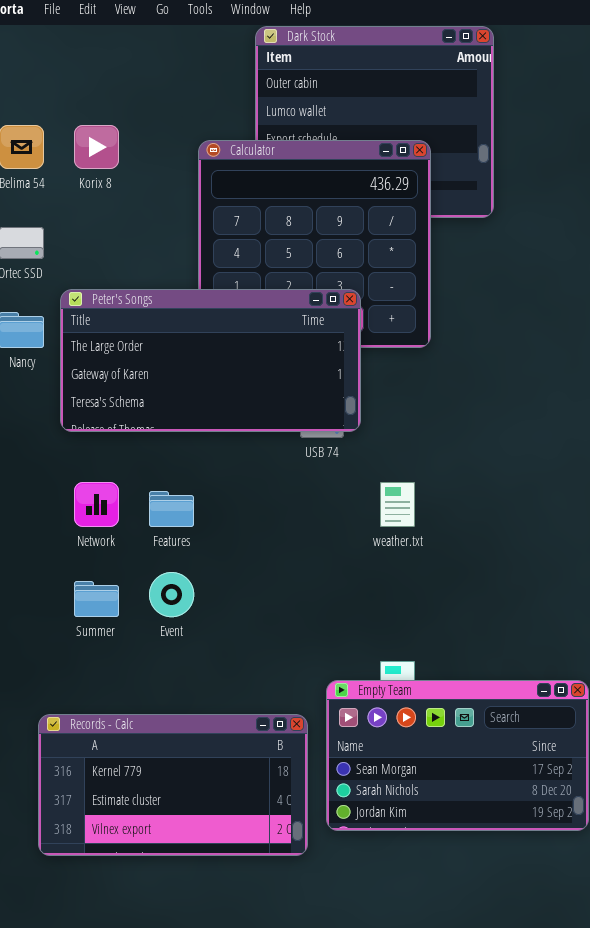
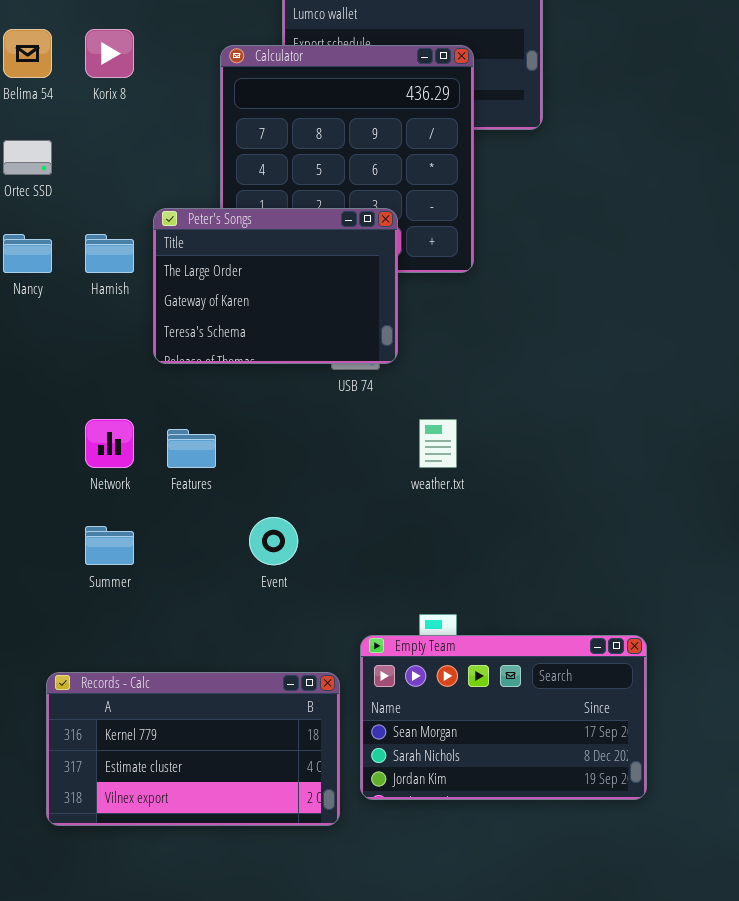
Peter's Songs: [60,289,361,432] -> [153,208,398,364], resized
Event: [149,572,194,617] -> [249,517,298,565], moved

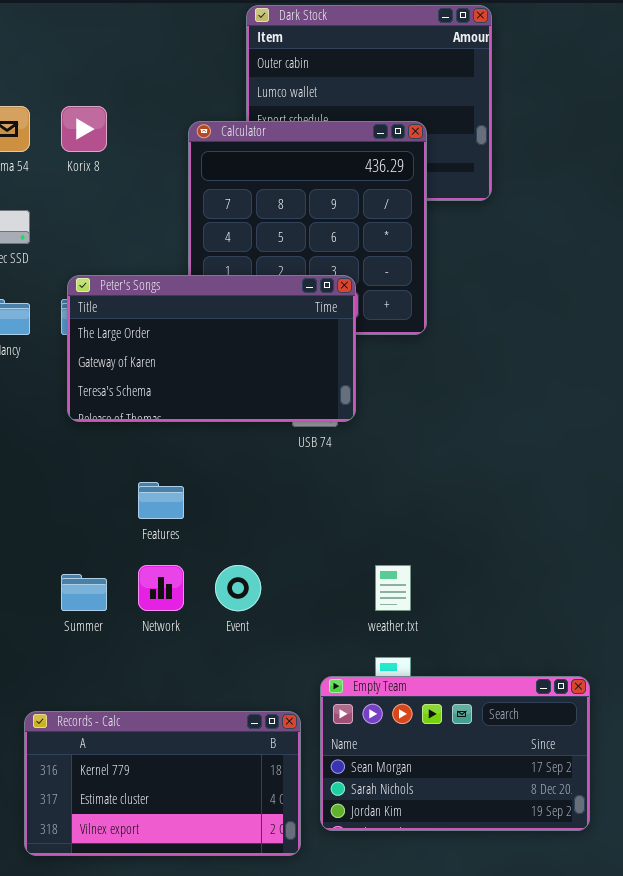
Peter's Songs: [153,208,398,364] -> [67,275,356,422], resized
Network: [85,419,134,468] -> [138,565,184,611], moved
weather.txt: [419,419,457,468] -> [375,565,411,611], moved

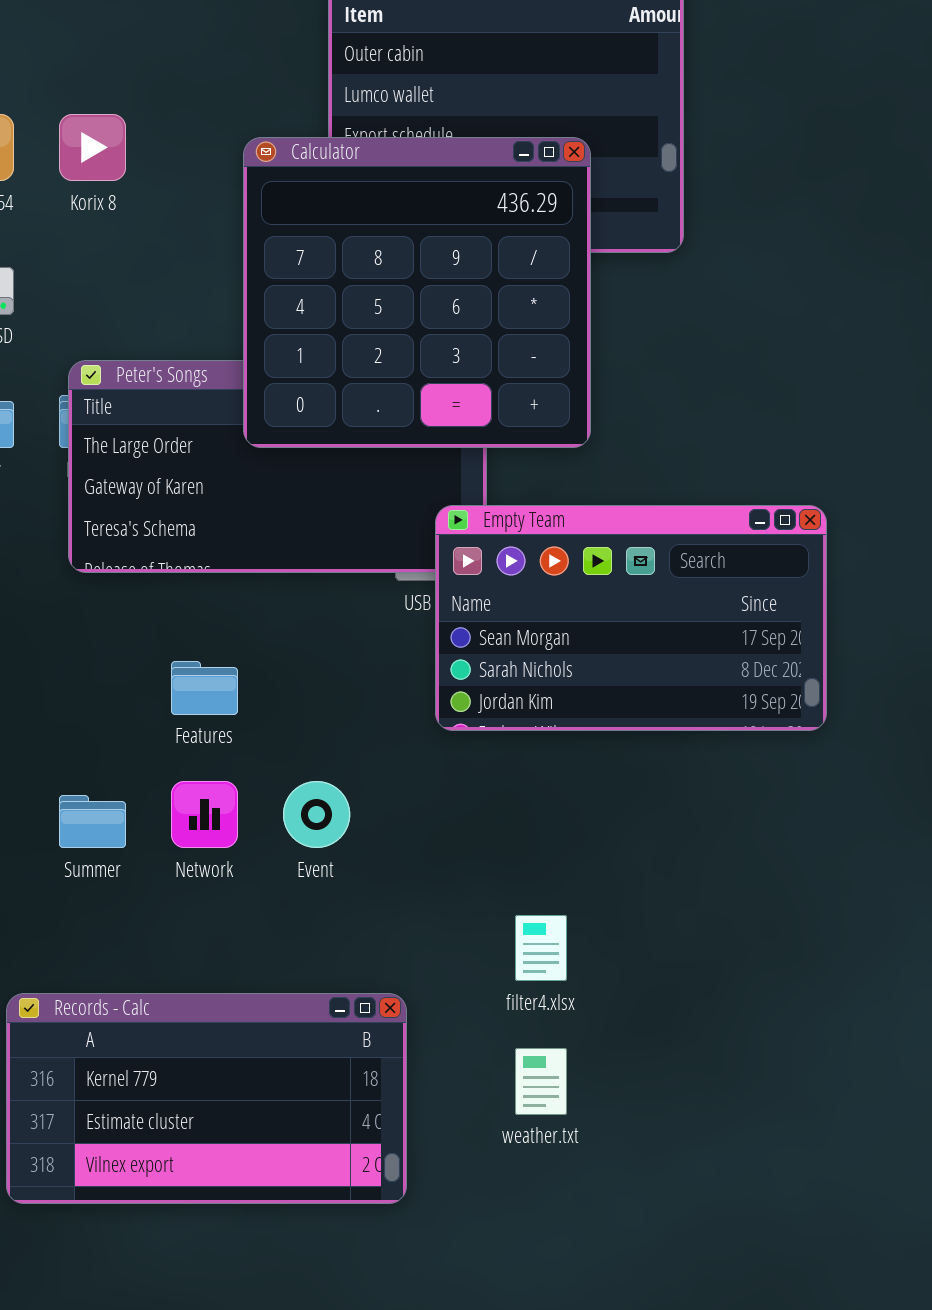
Calculator: [188,121,427,335] -> [243,137,591,448], raised
weather.txt: [375,565,411,611] -> [515,1048,567,1115], moved
Empty Team: [320,676,590,831] -> [435,505,827,731], moved

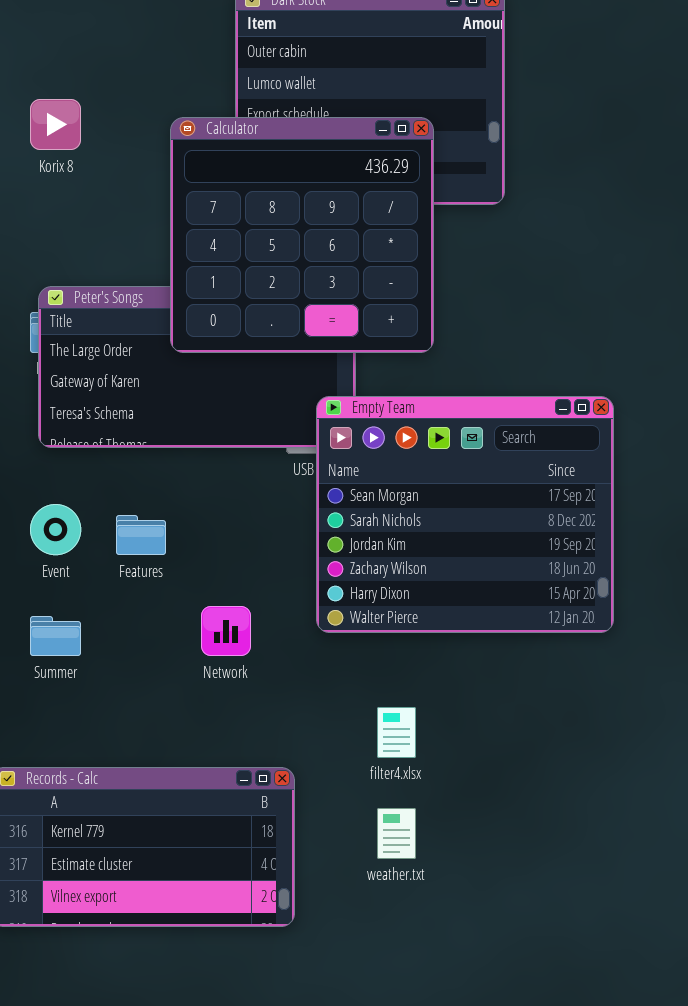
Empty Team: [435,505,827,731] -> [316,396,614,633], resized
Network: [171,781,238,848] -> [201,606,251,656], moved
Event: [283,781,350,848] -> [30,504,81,555], moved

